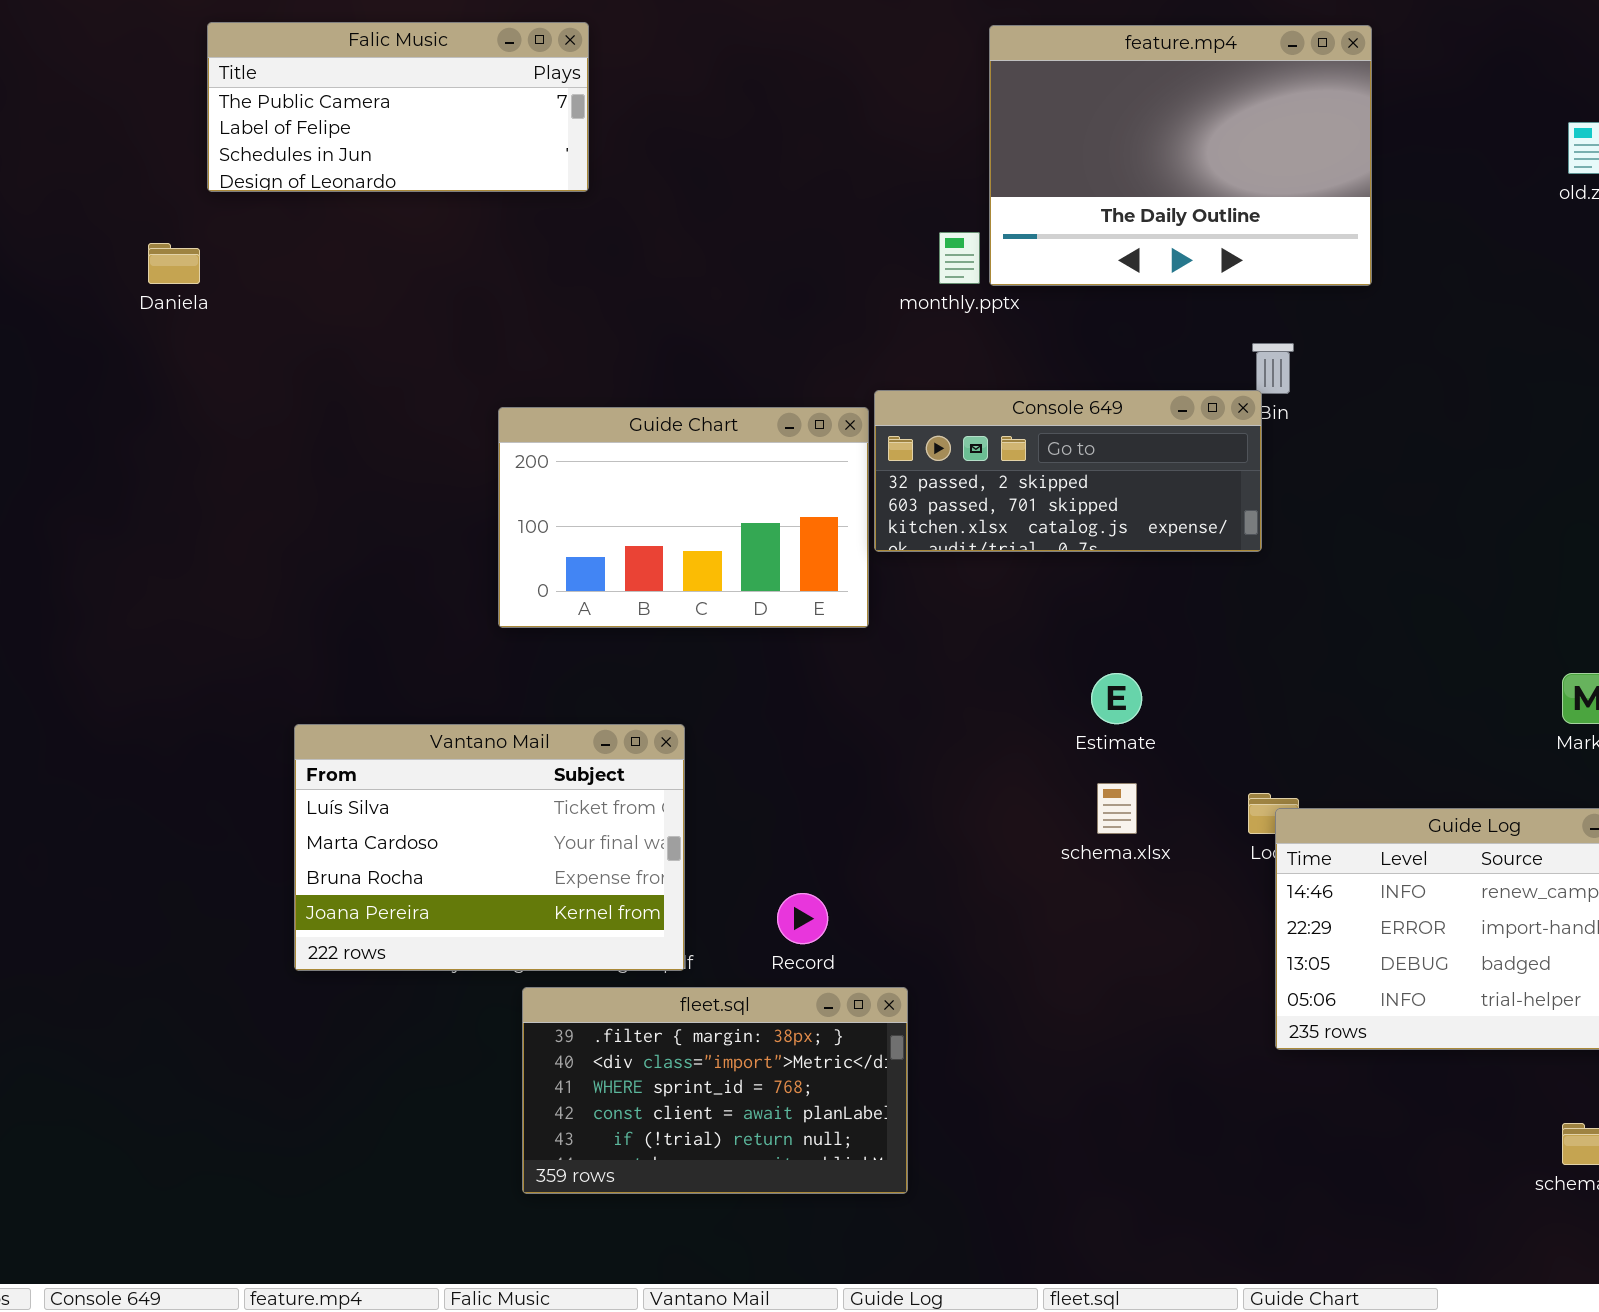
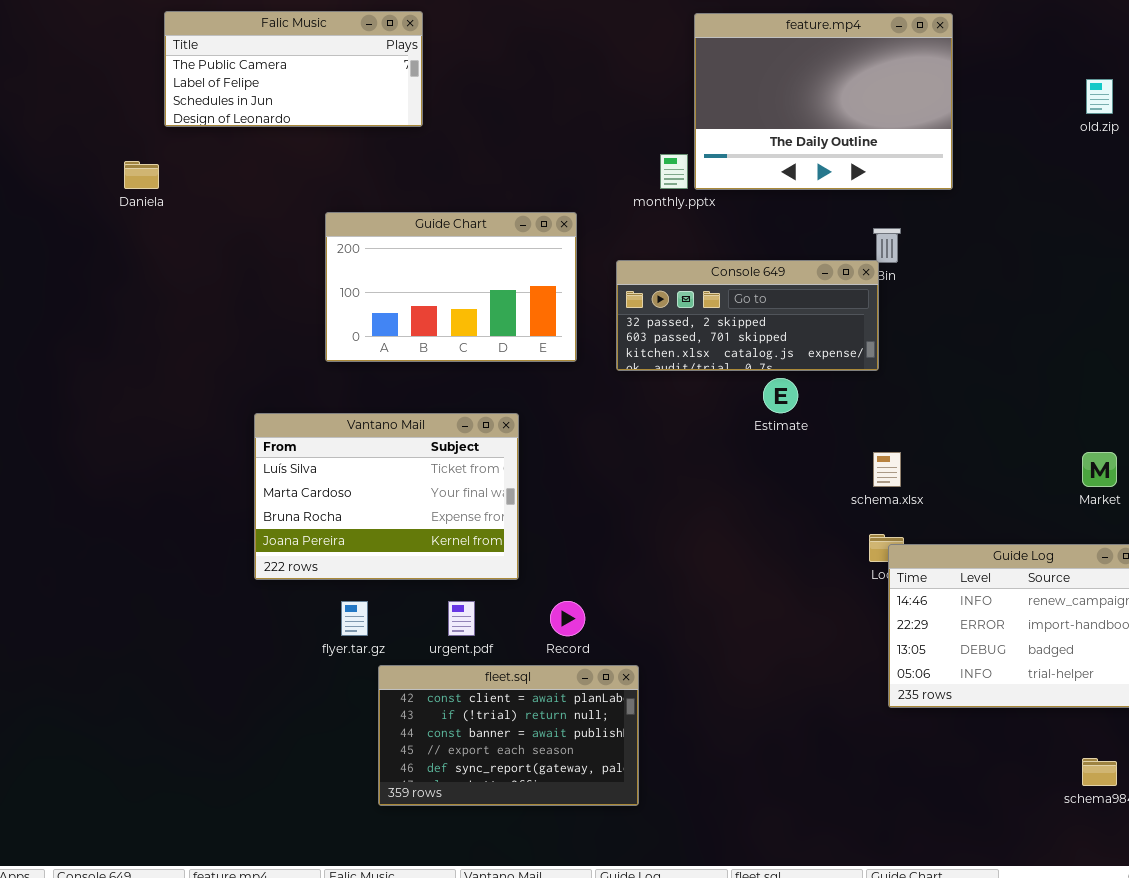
Guide Chart: [498,407,869,628] -> [325,212,577,362], moved
Estimate: [1091,673,1142,724] -> [763,378,798,413], moved
Vantano Mail: [294,724,685,971] -> [254,413,519,580], moved
schema.xlsx: [1097,783,1137,834] -> [873,452,901,487], moved
fleet.sql: [522,987,908,1194] -> [378,665,639,806], scrolled down 3 rows

